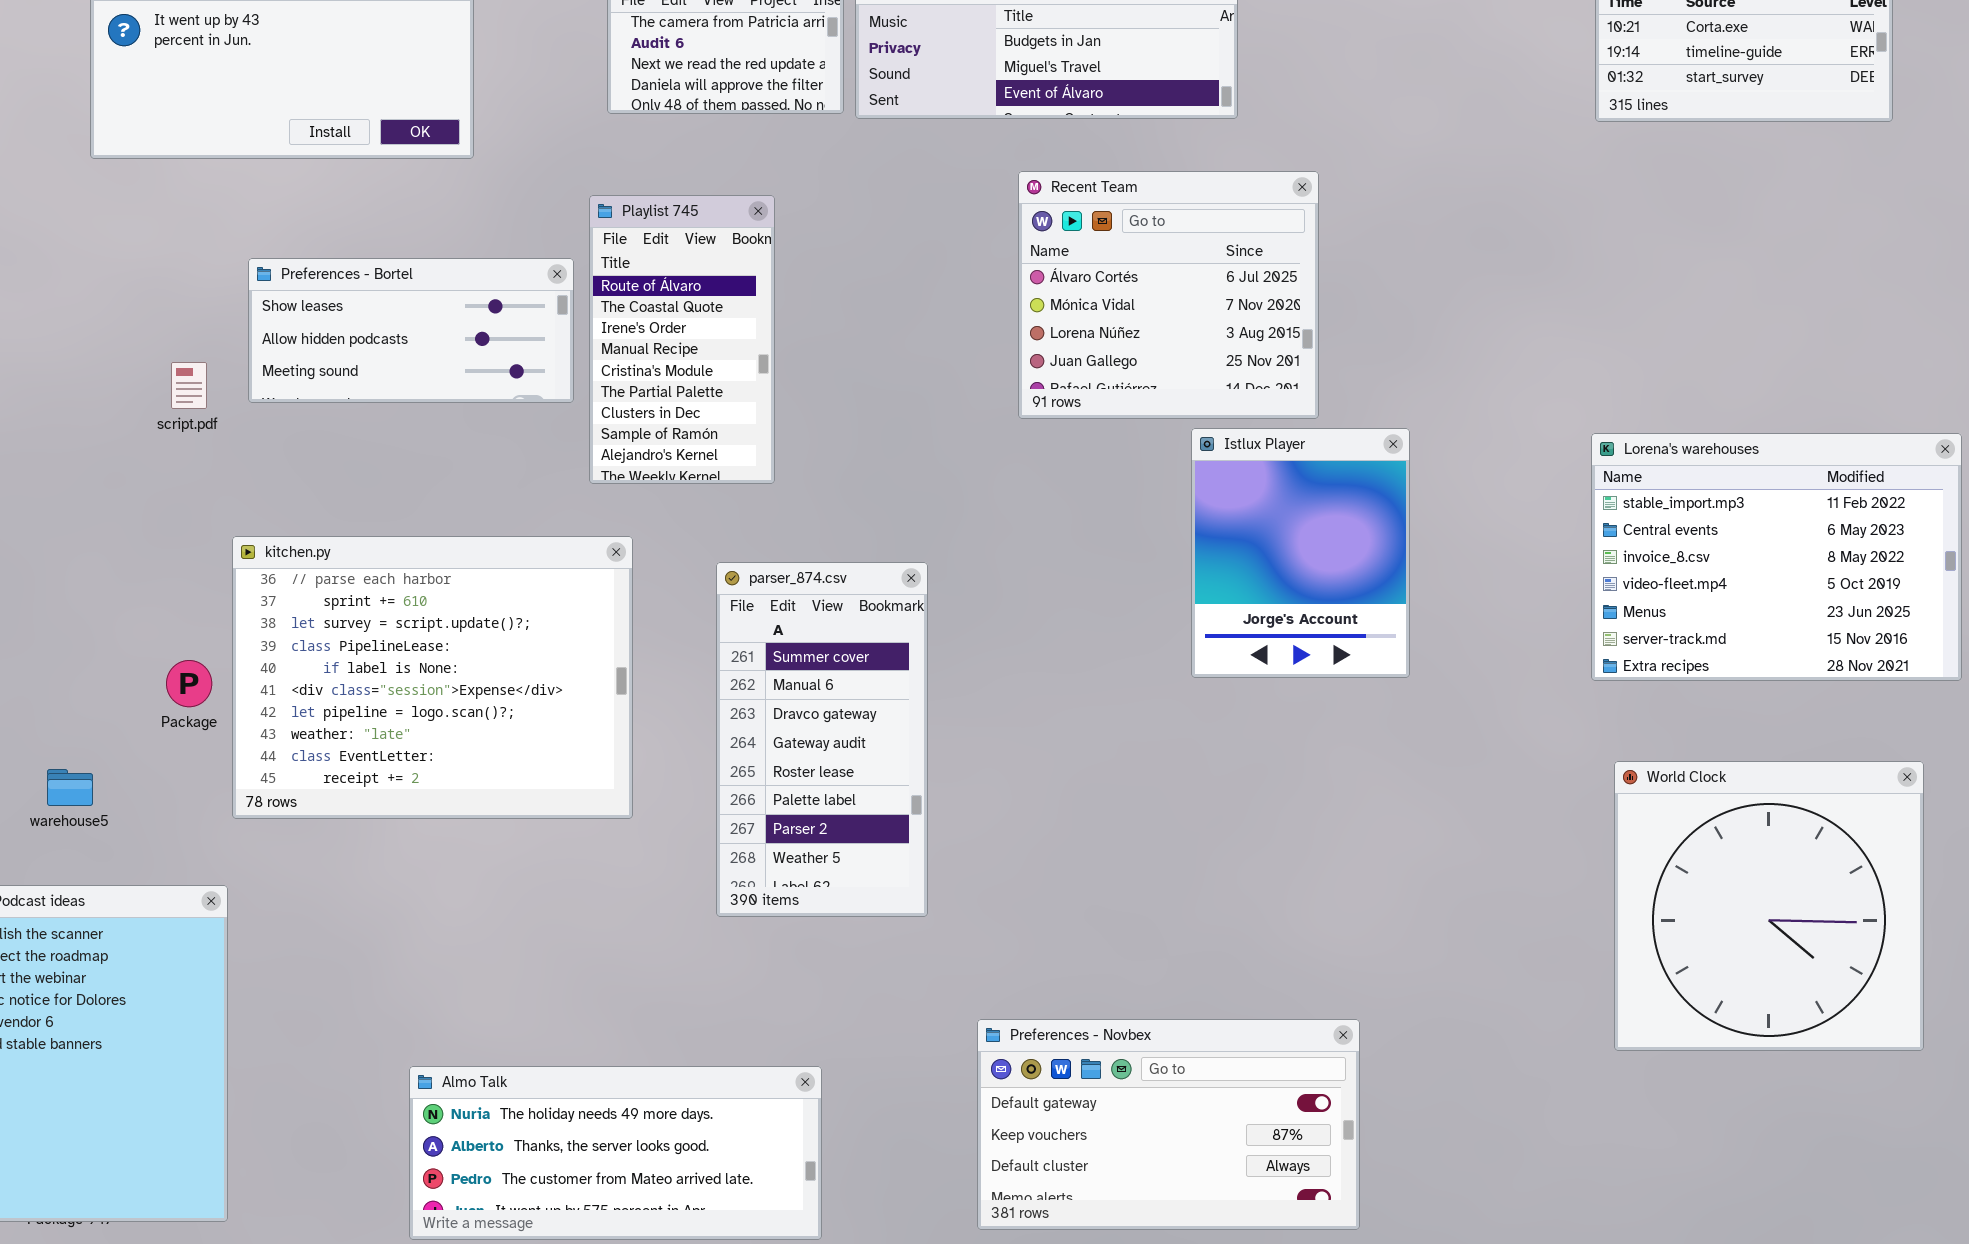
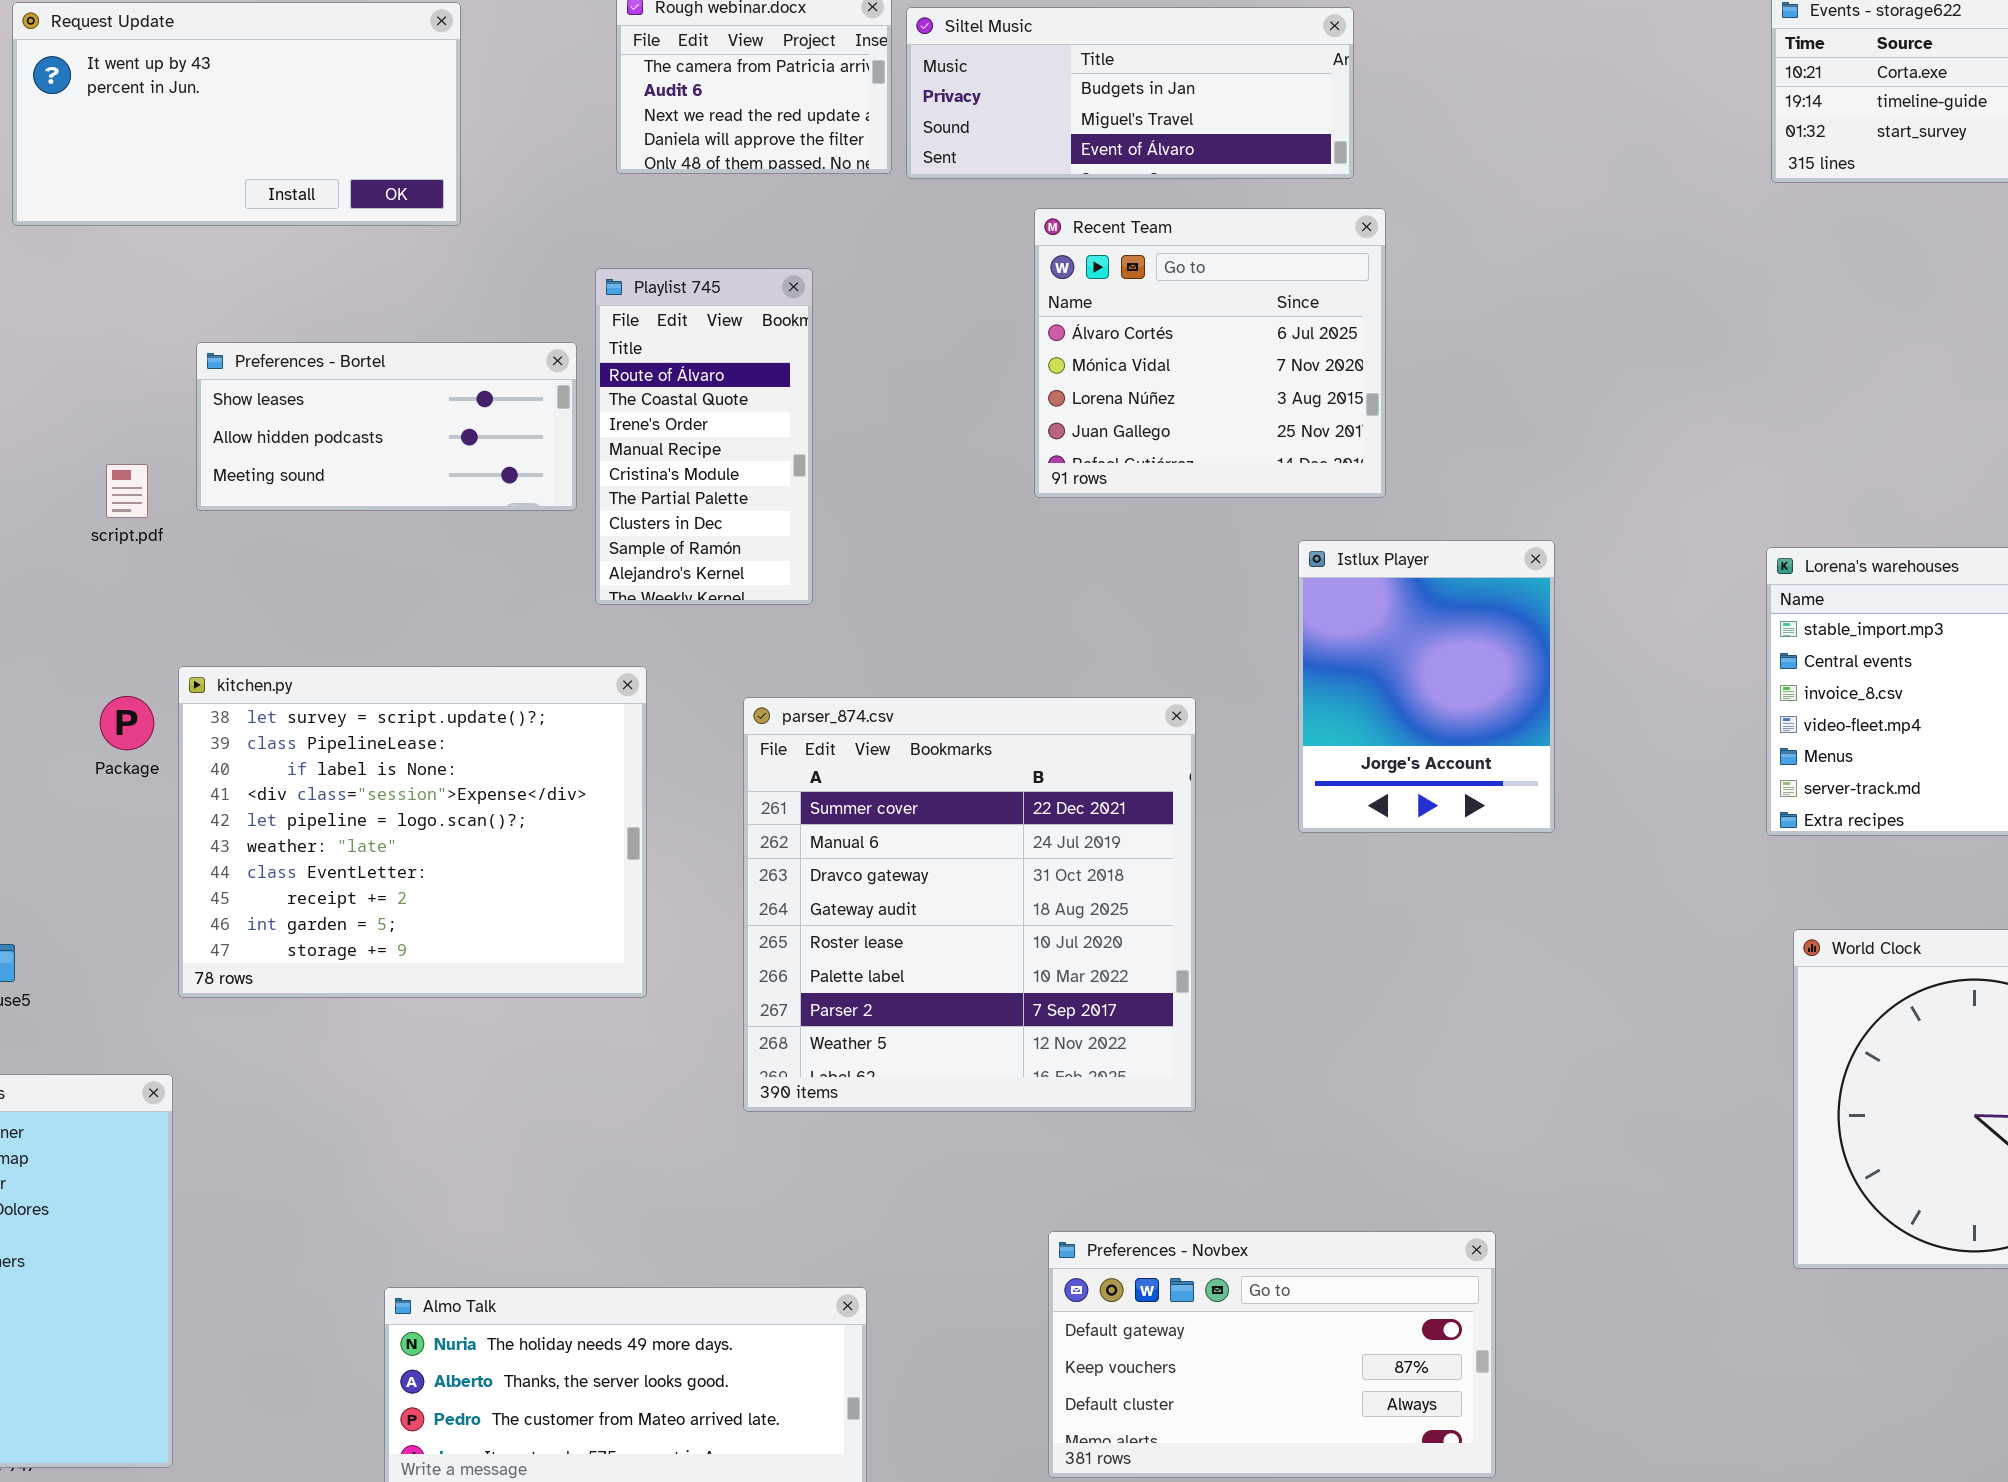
Recent Team: [1018,171,1319,419] -> [1034,208,1386,498], moved
kitchen.py: [232,536,633,819] -> [178,666,647,998], scrolled down 2 rows
parser_874.csv: [716,562,928,917] -> [743,697,1196,1112], resized
Package: [166,660,212,707] -> [100,696,154,750], moved

